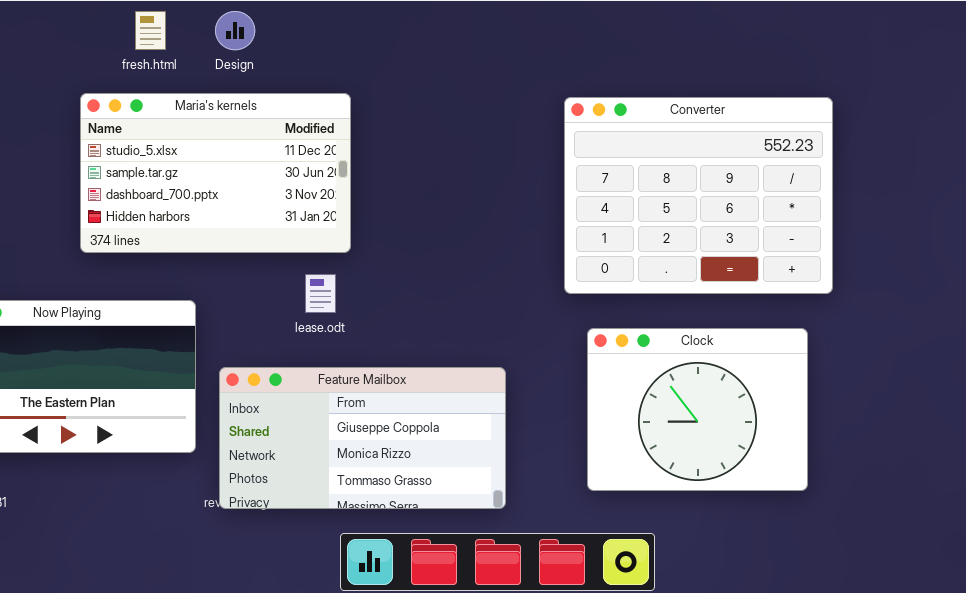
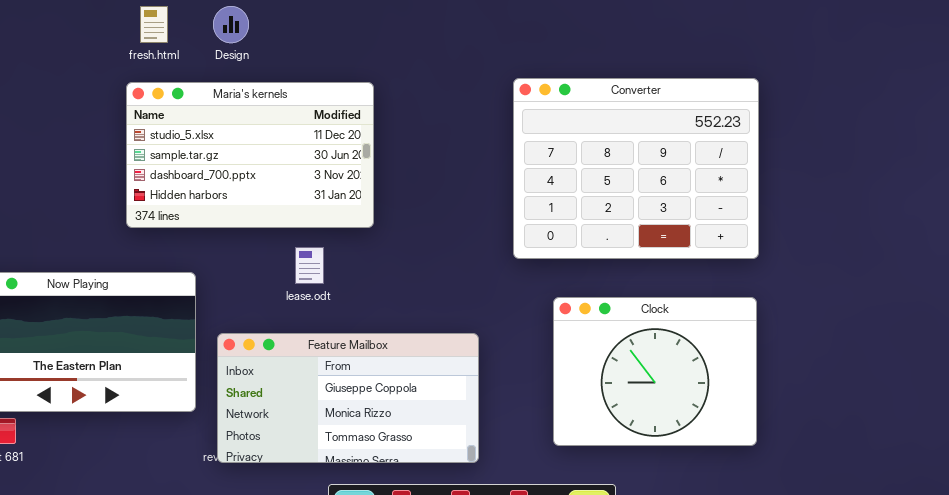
Maria's kernels: [80,93,351,253] -> [126,82,374,228], moved
Converter: [564,97,833,294] -> [513,78,759,259], moved

